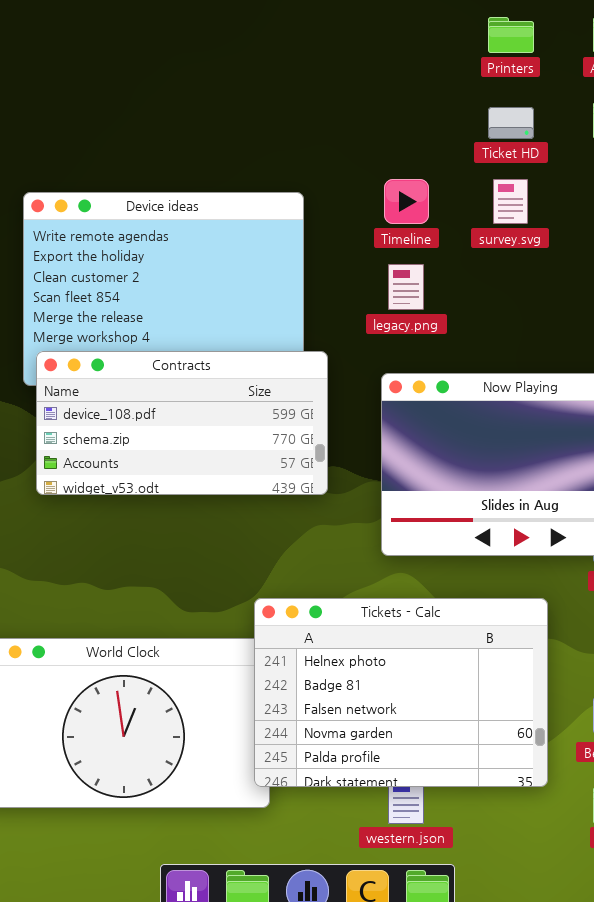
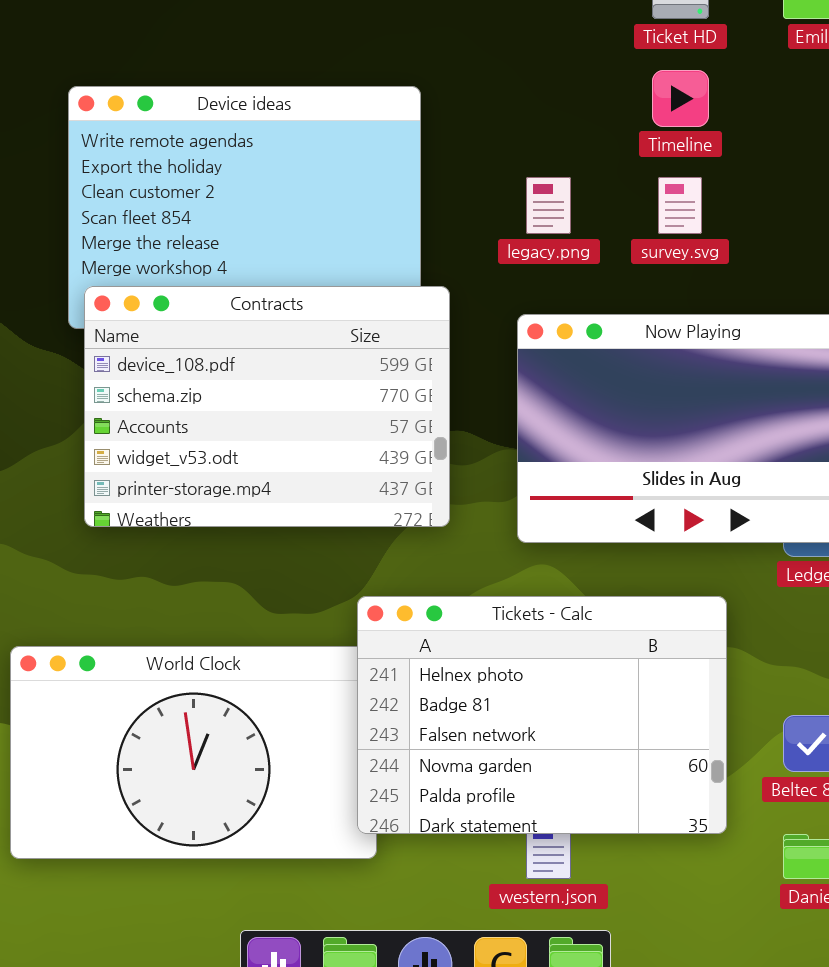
Timeline: [384,179,429,224] -> [652,70,709,127], moved
survey.svg: [493,179,528,224] -> [658,177,702,234], moved
Contracts: [36,351,328,495] -> [84,286,450,527], resized

